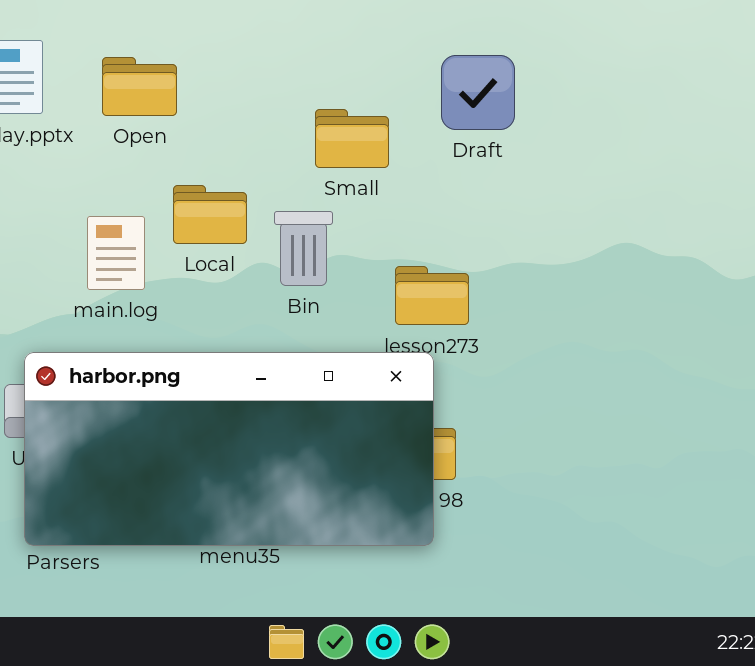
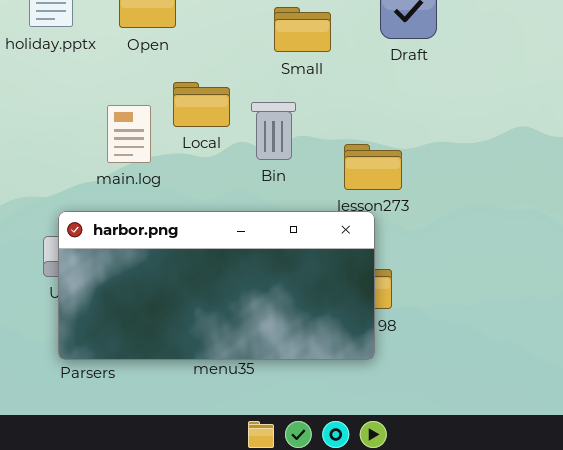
Small: [315,109,389,168] -> [274,7,331,52], moved

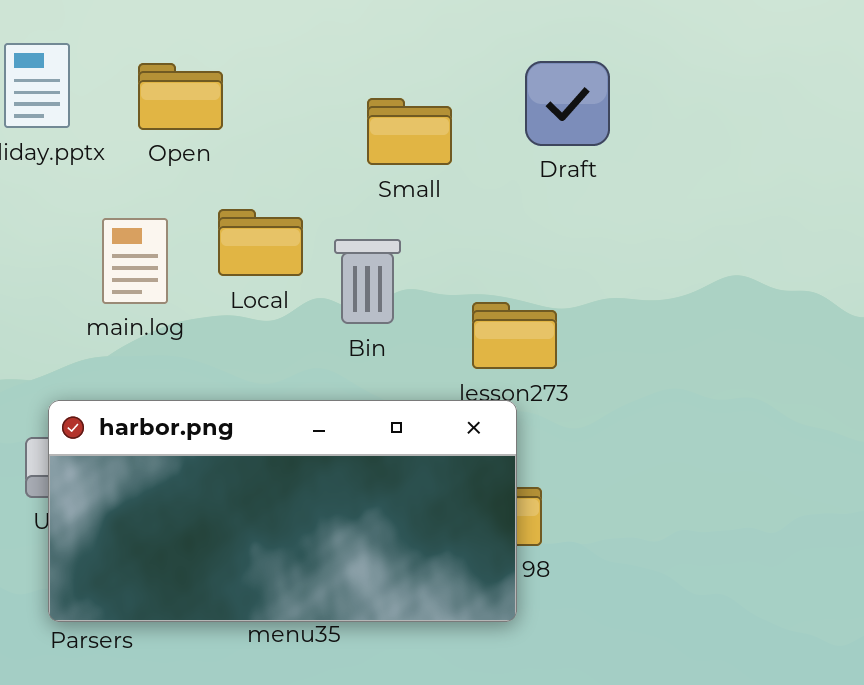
main.log: [107,105,151,163] -> [102,218,168,304], moved

